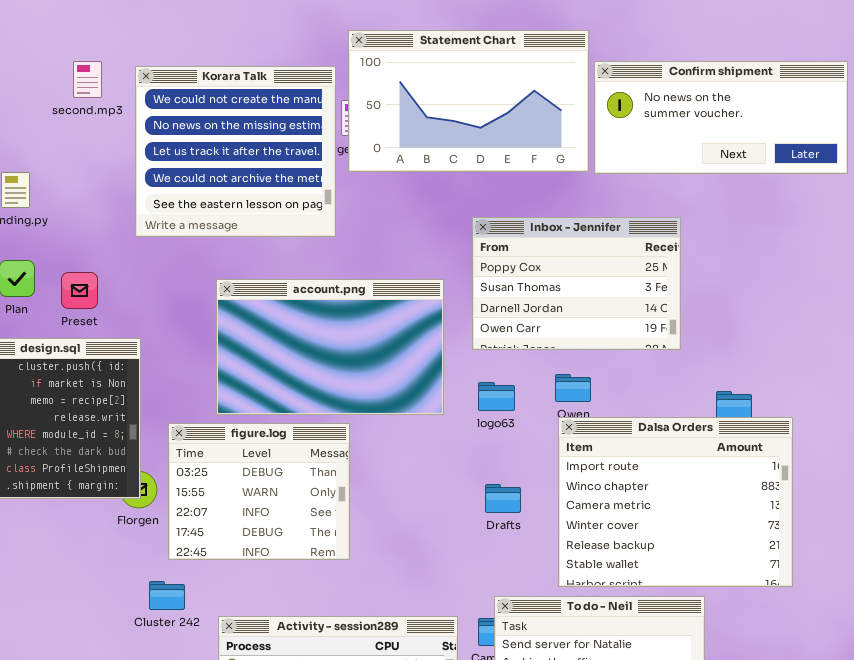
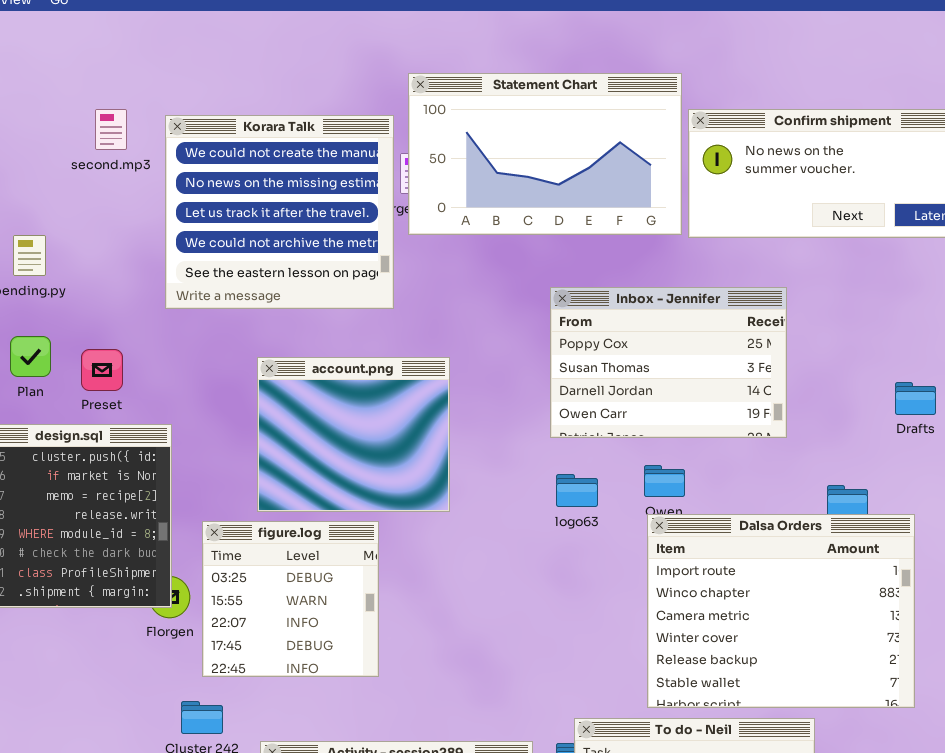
account.png: [216,279,444,415] -> [257,357,450,512], resized
figure.log: [168,423,350,560] -> [202,521,379,677], resized
Drafts: [485,484,521,513] -> [895,382,936,415], moved

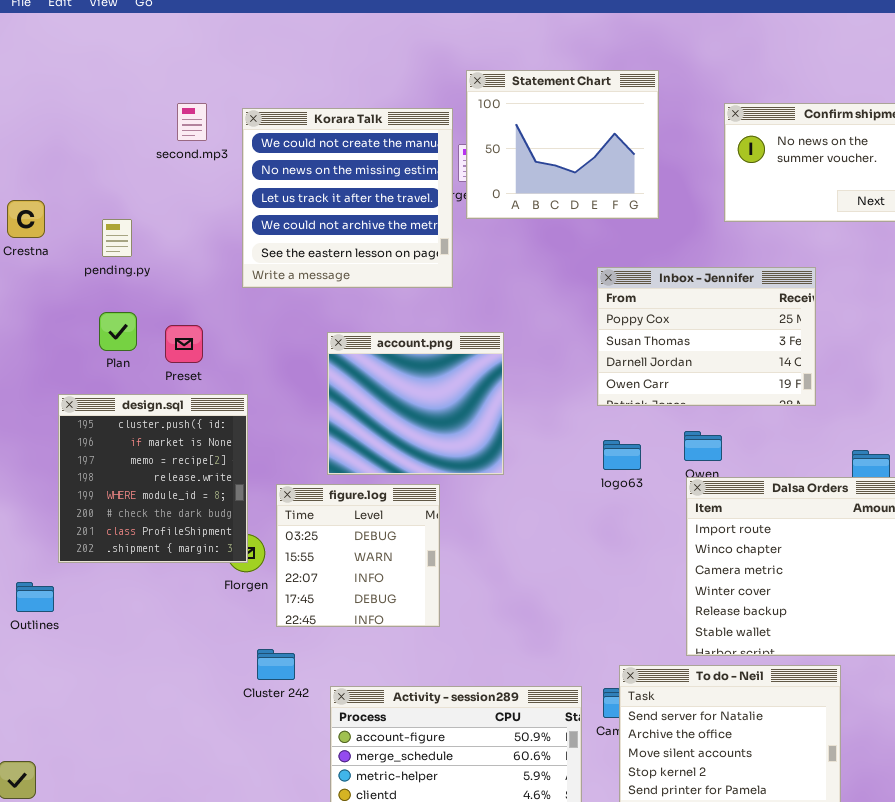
Statement Chart: [408,73,682,235] -> [466,70,659,219], resized

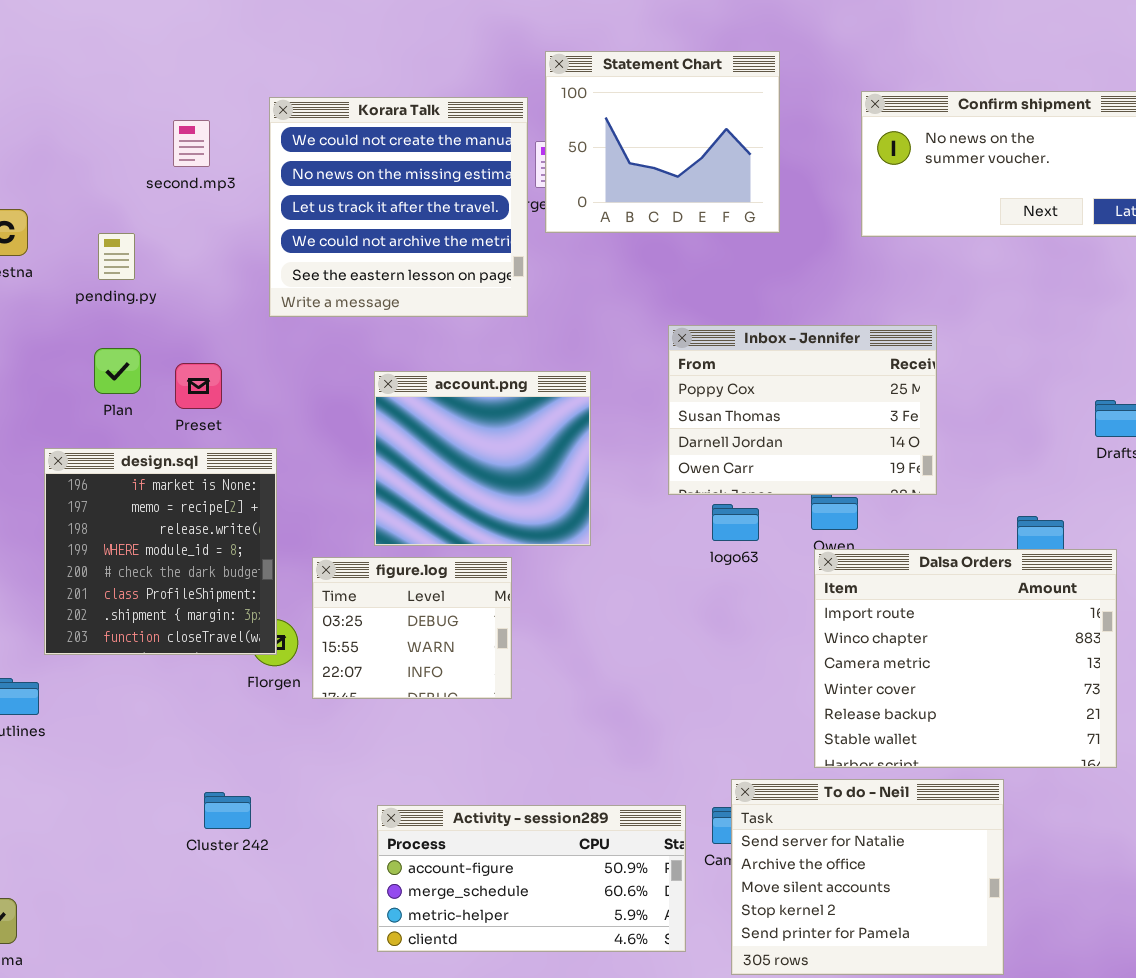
second.mp3: [177,103,207,141] -> [173,120,210,167], moved
Inbox - Jennifer: [597,267,816,406] -> [668,325,937,495], moved
design.sql: [58,394,248,563] -> [44,448,277,655], scrolled down 1 row
figure.log: [276,484,440,627] -> [312,557,512,699], resized
Cluster 242: [257,649,295,680] -> [204,792,251,829], moved

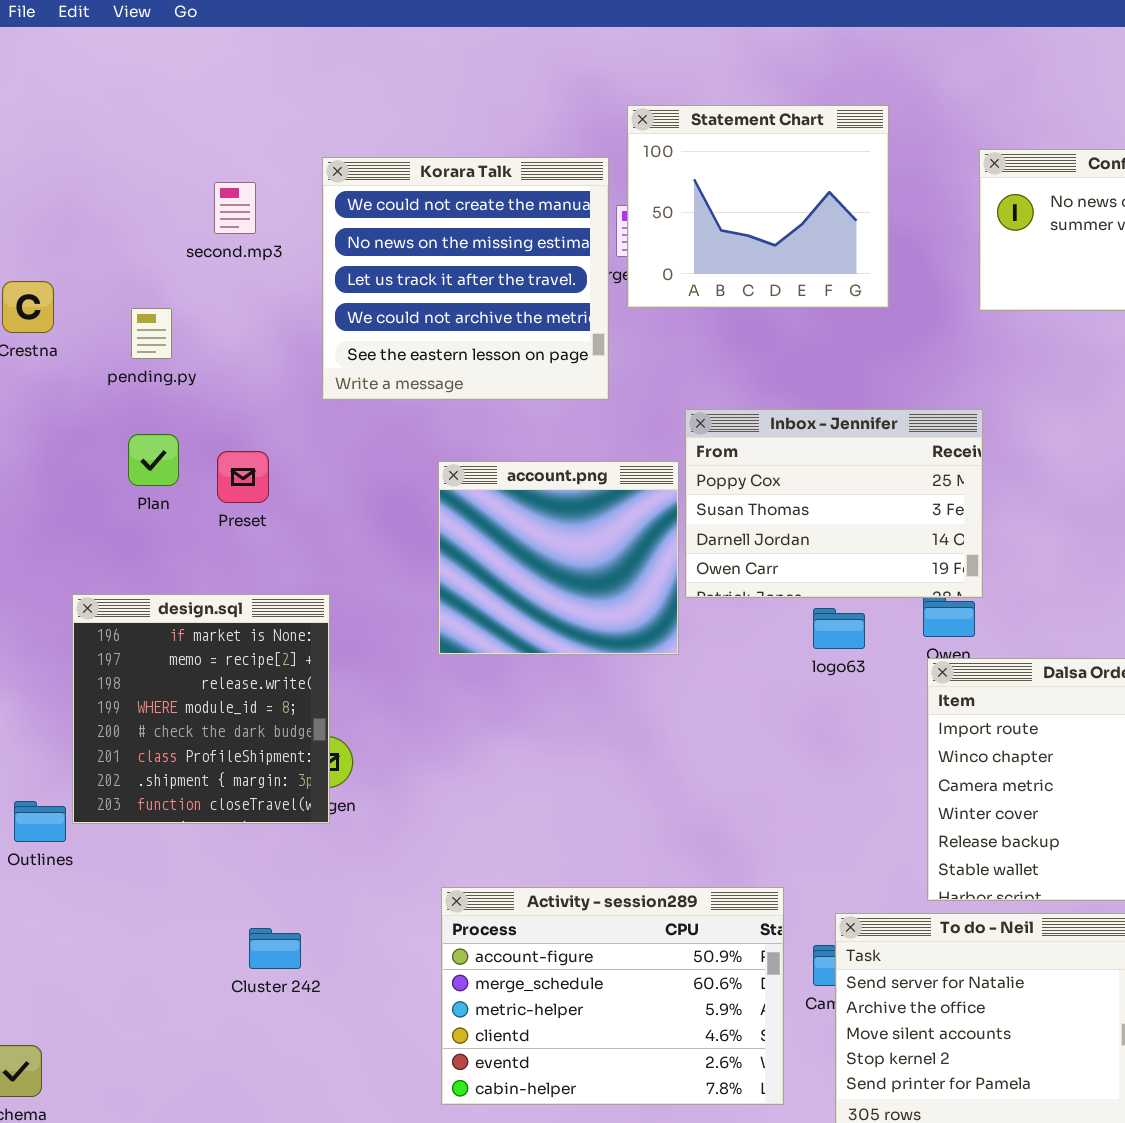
Inbox - Jennifer: [668,325,937,495] -> [685,409,983,598], moved
design.sql: [44,448,277,655] -> [72,594,330,824], moved
figure.log: [312,557,512,699] -> none, closed
Activity - session289: [377,805,686,952] -> [441,887,784,1105], resized

